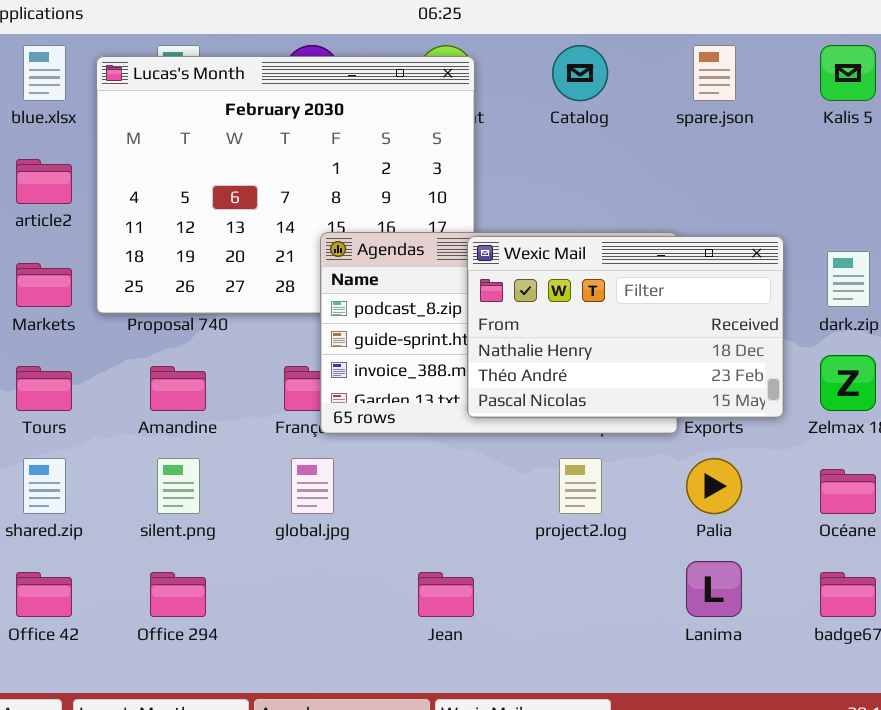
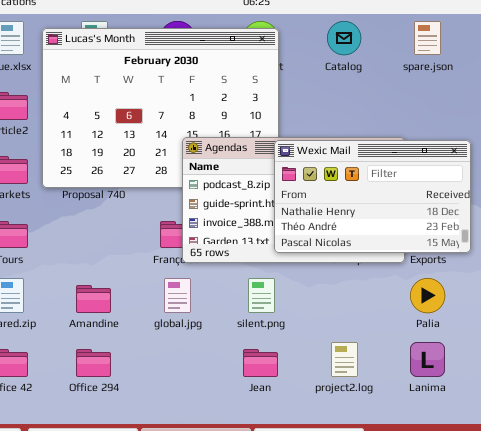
Amandine: [150,366,206,411] -> [76,285,111,313], moved
silent.png: [157,458,200,514] -> [248,278,275,313], moved
project2.log: [559,458,602,514] -> [331,342,358,377], moved

